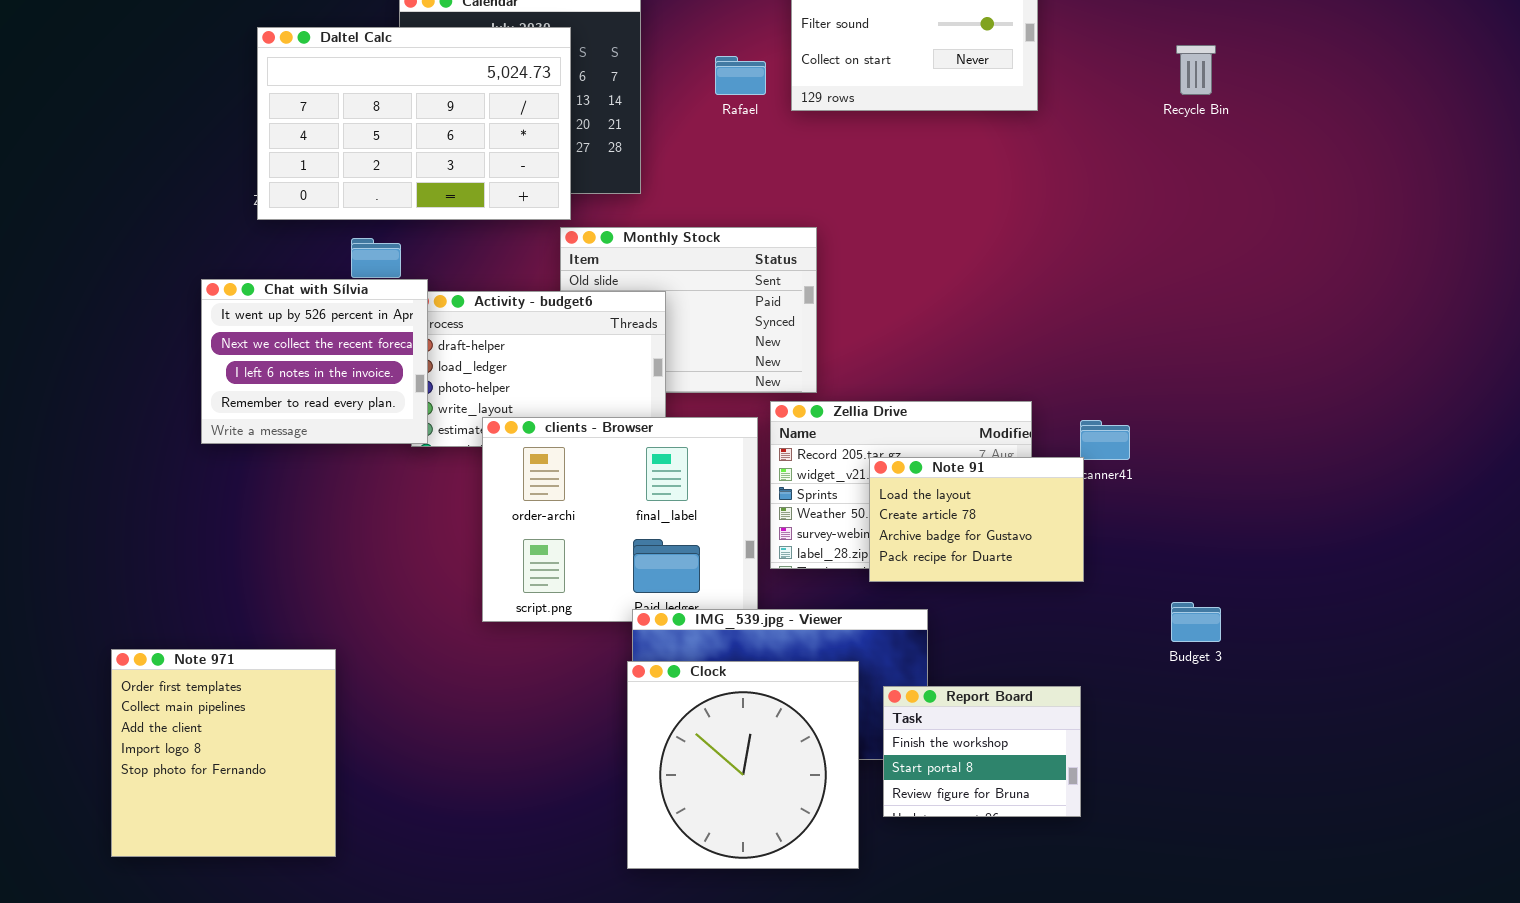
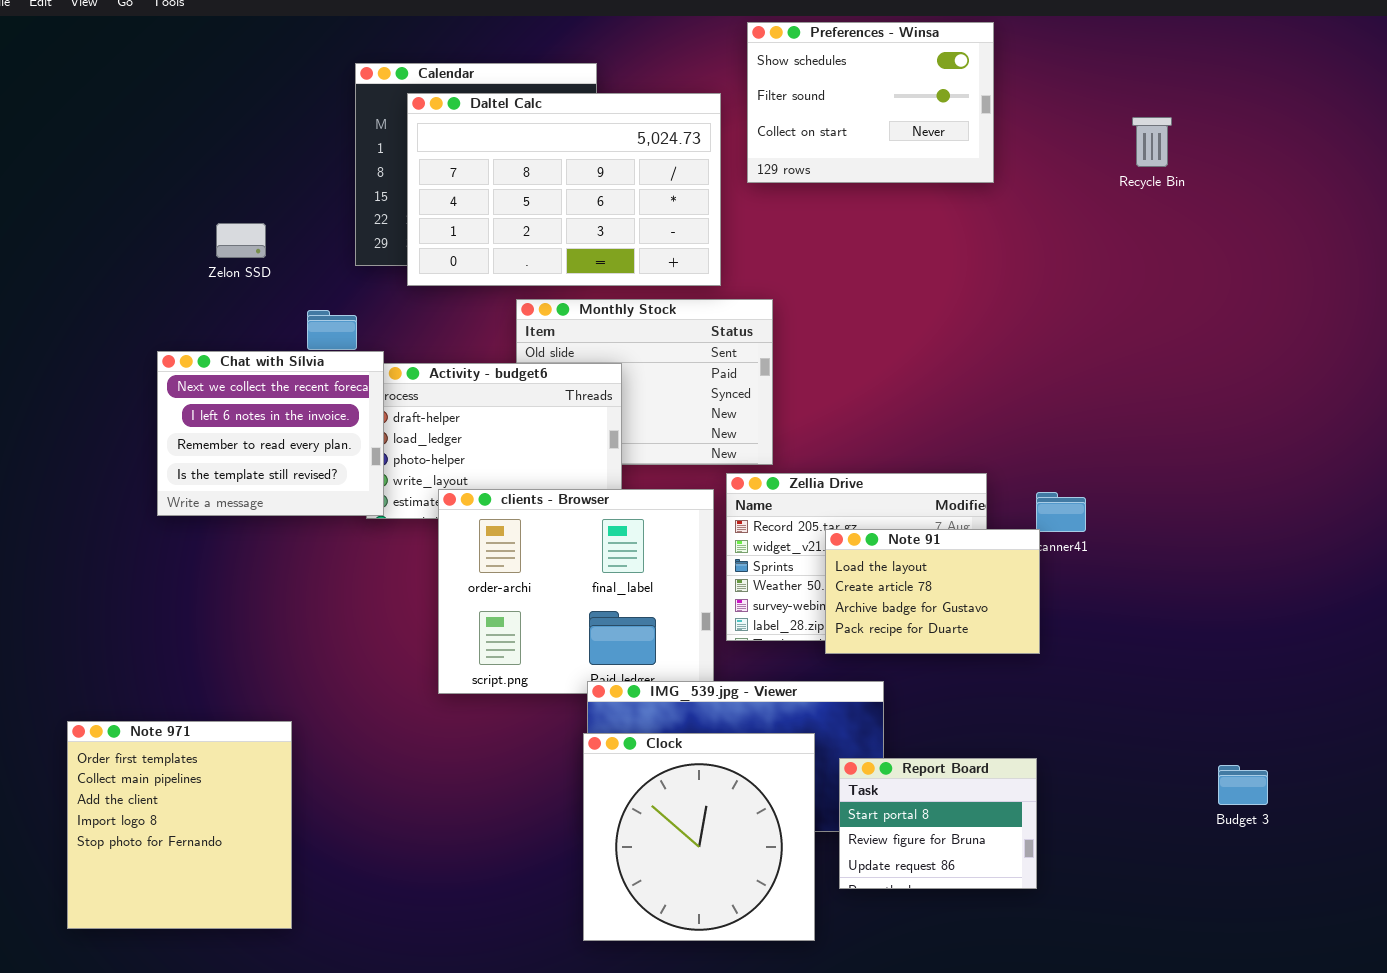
Daltel Calc: [257,27,571,220] -> [407,93,721,286], moved
Chat with Sílvia: [201,279,428,444] -> [157,351,384,516], scrolled down 1 row
Budget 3: [1171,602,1221,642] -> [1218,765,1268,805], moved
Report Board: [883,686,1081,817] -> [839,758,1037,889], scrolled down 1 row

